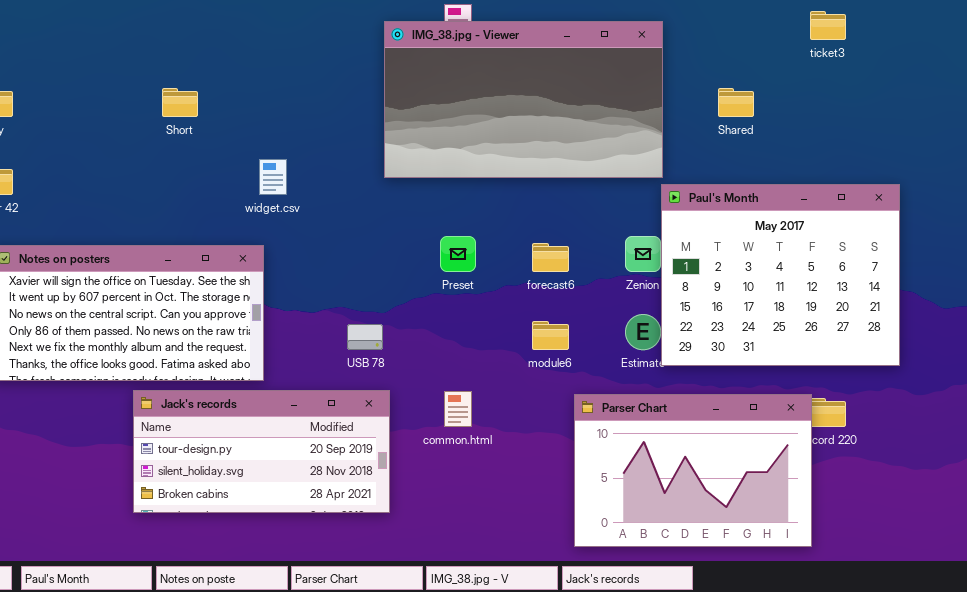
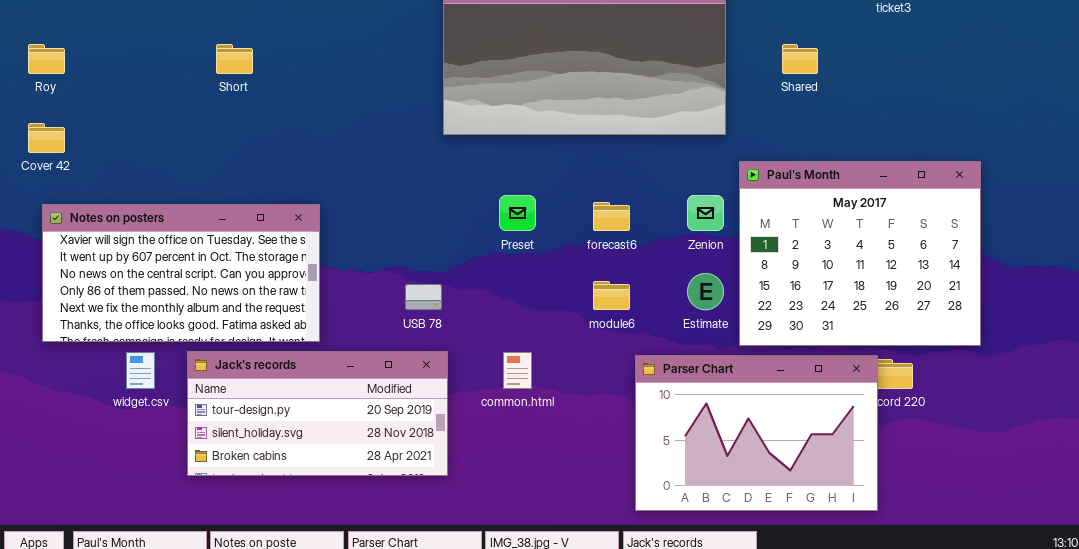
widget.csv: [259,159,287,195] -> [126,352,155,389], moved
Paul's Month: [661,184,900,366] -> [739,161,981,346], moved

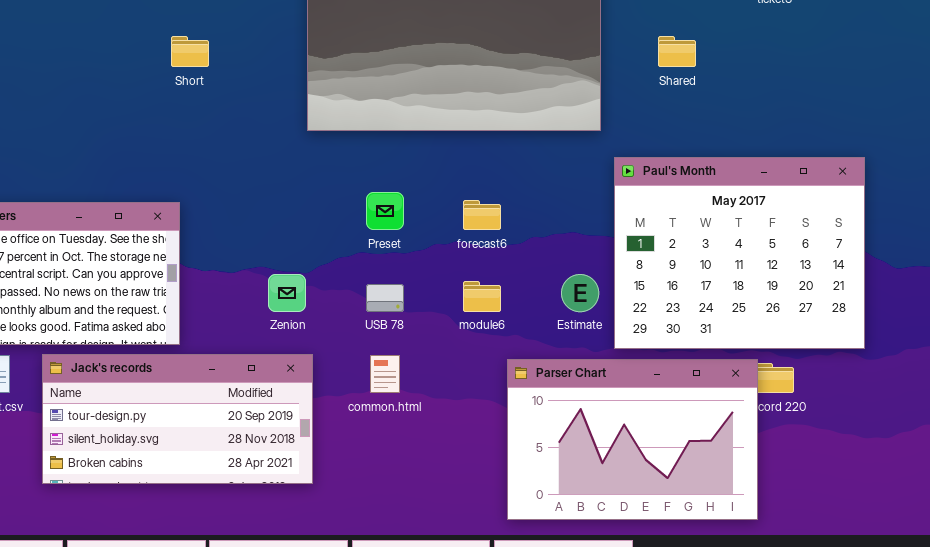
Short: [216,44,253,74] -> [171,36,209,67], moved
Zenion: [687,195,724,231] -> [268,274,306,312], moved
USB 78: [405,284,442,310] -> [366,284,404,312], moved

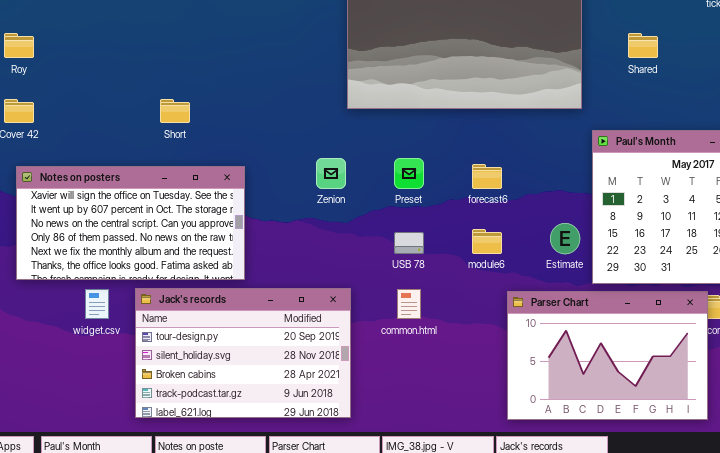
Short: [171,36,209,67] -> [160,99,190,123], moved
Zenion: [268,274,306,312] -> [316,158,346,189], moved
Jack's records: [42,354,313,484] -> [135,288,351,418], resized

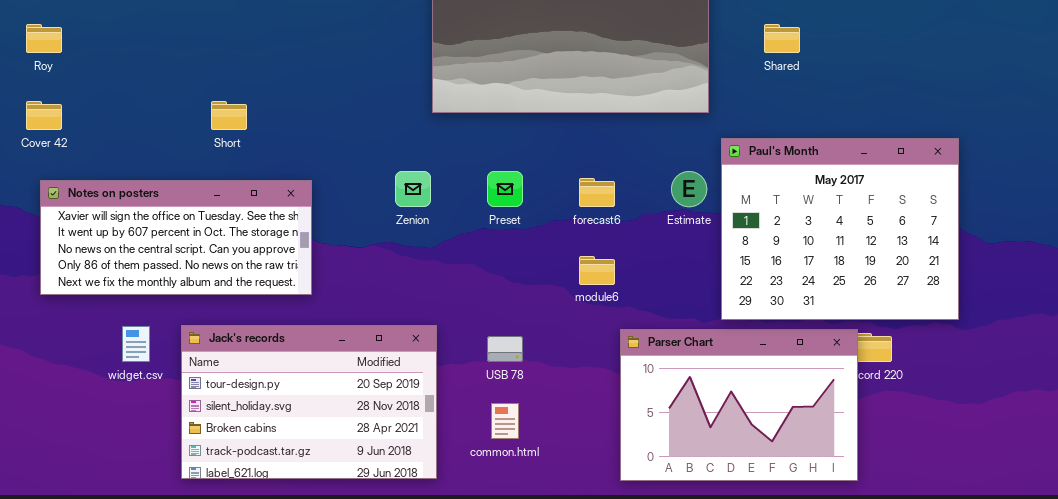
Notes on posters: [16,166,245,280] -> [40,180,312,295], resized
Estimate: [550,223,580,254] -> [671,171,707,207], moved
USB 78: [394,232,424,254] -> [487,336,523,362], moved
common.html: [397,289,421,319] -> [491,403,519,439], moved

